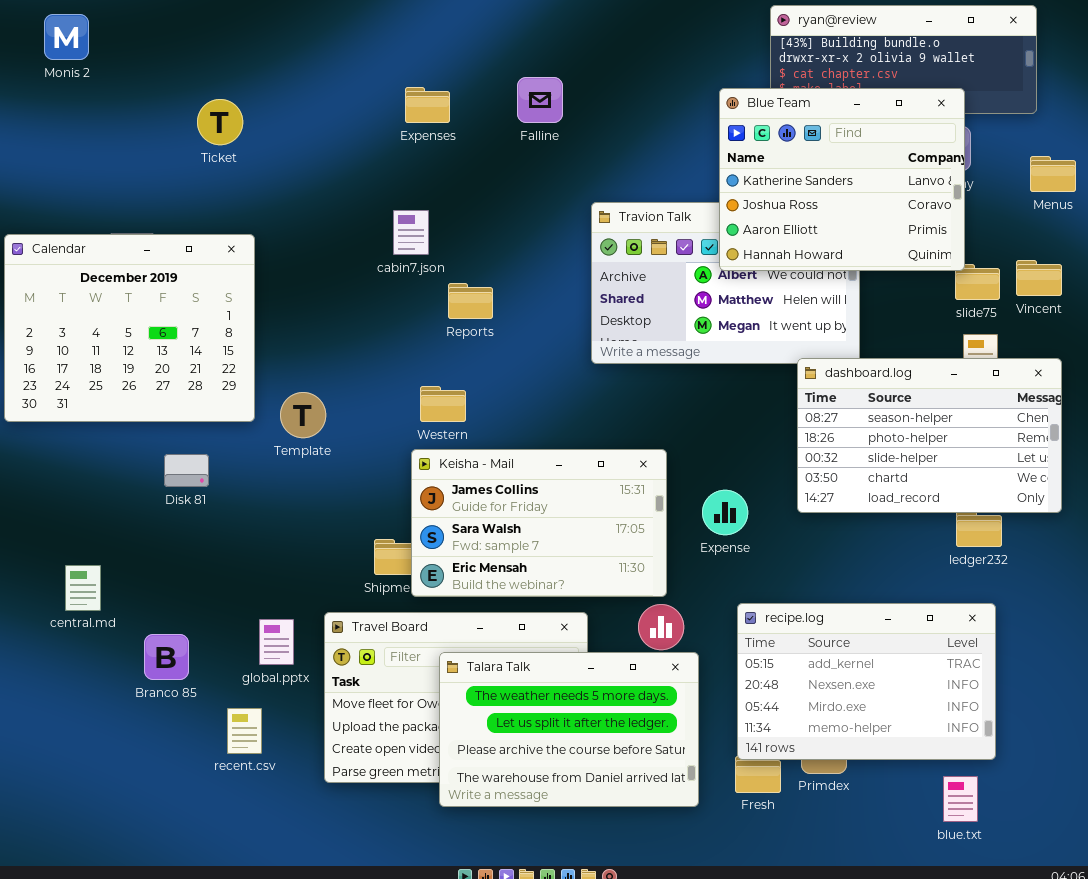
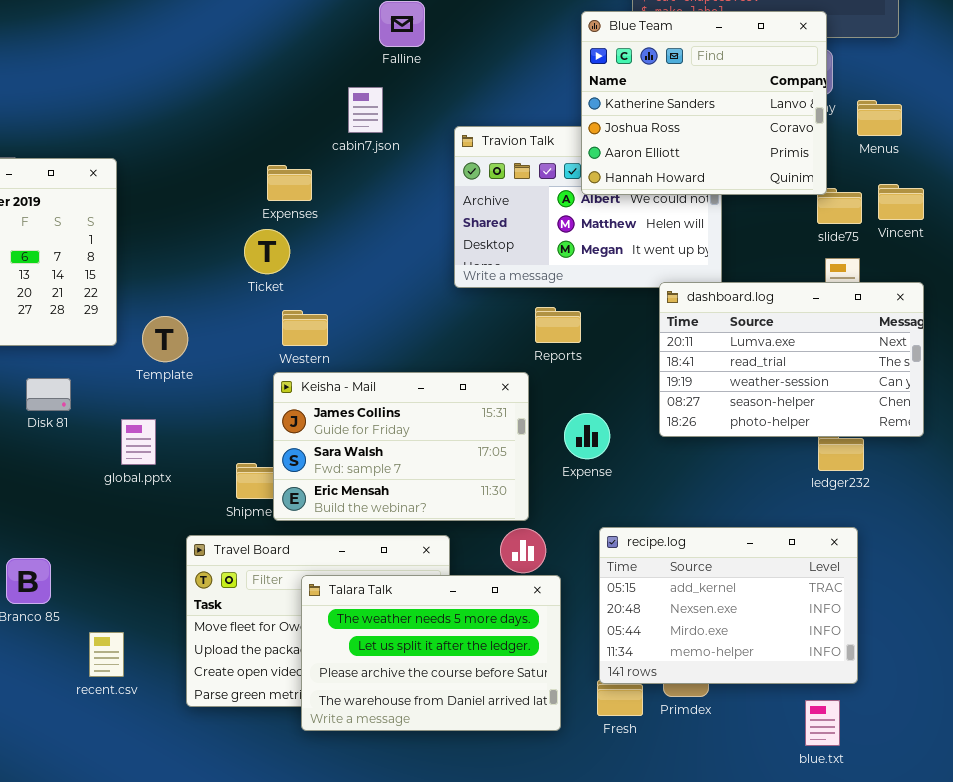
Expenses: [405,87,450,123] -> [267,165,312,201], moved
Ticket: [197,99,243,145] -> [244,229,290,274], moved
Menus: [1030,156,1076,192] -> [857,100,902,136], moved
cabin7.json: [393,210,429,255] -> [348,87,383,133], moved
Reports: [448,283,493,319] -> [535,307,581,343], moved
dashboard.log: [797,358,1062,513] -> [659,282,924,437], scrolled up 3 rows
global.pptx: [259,619,294,665] -> [121,419,156,465], moved

